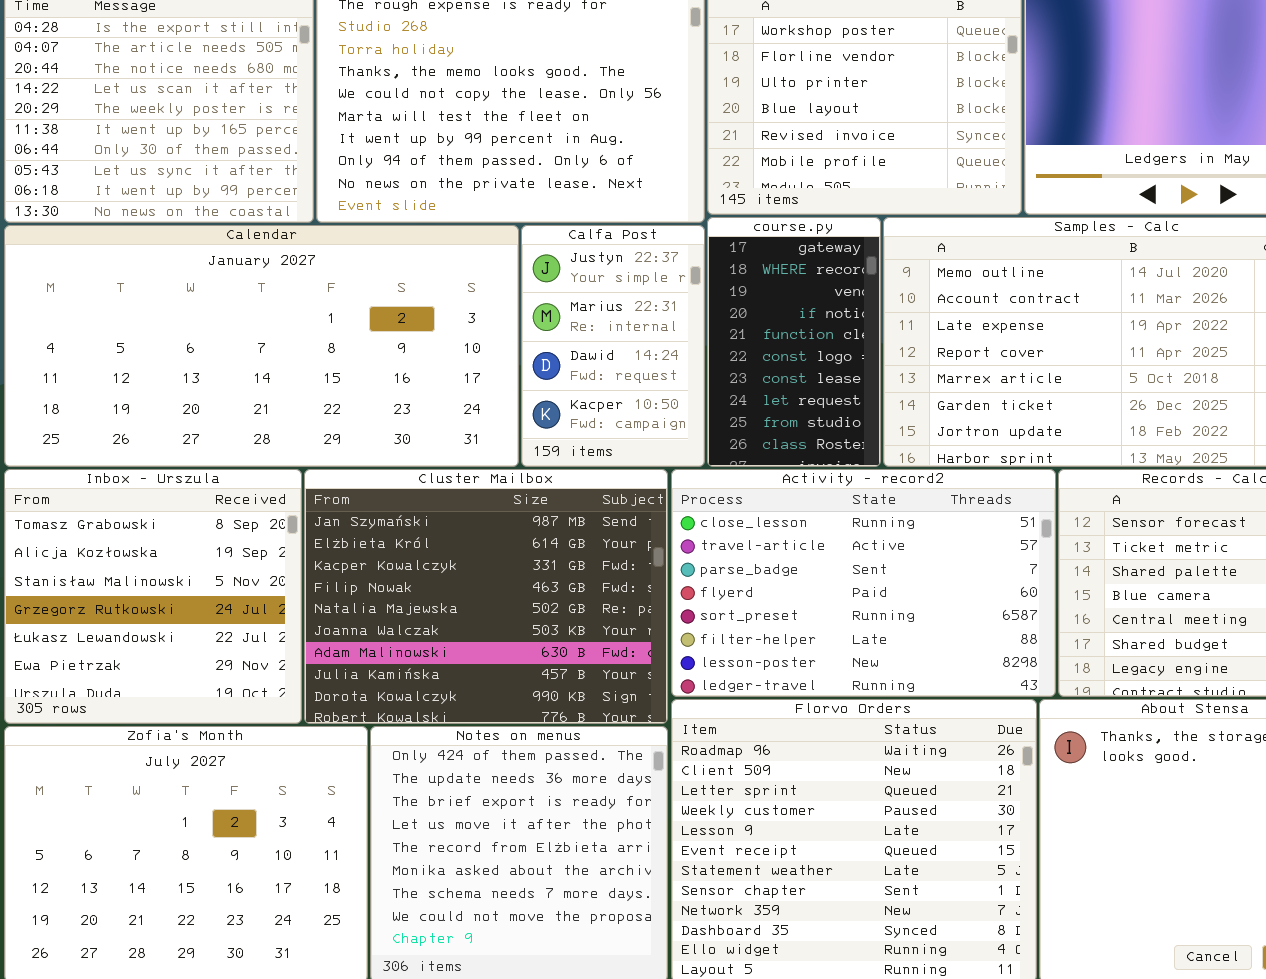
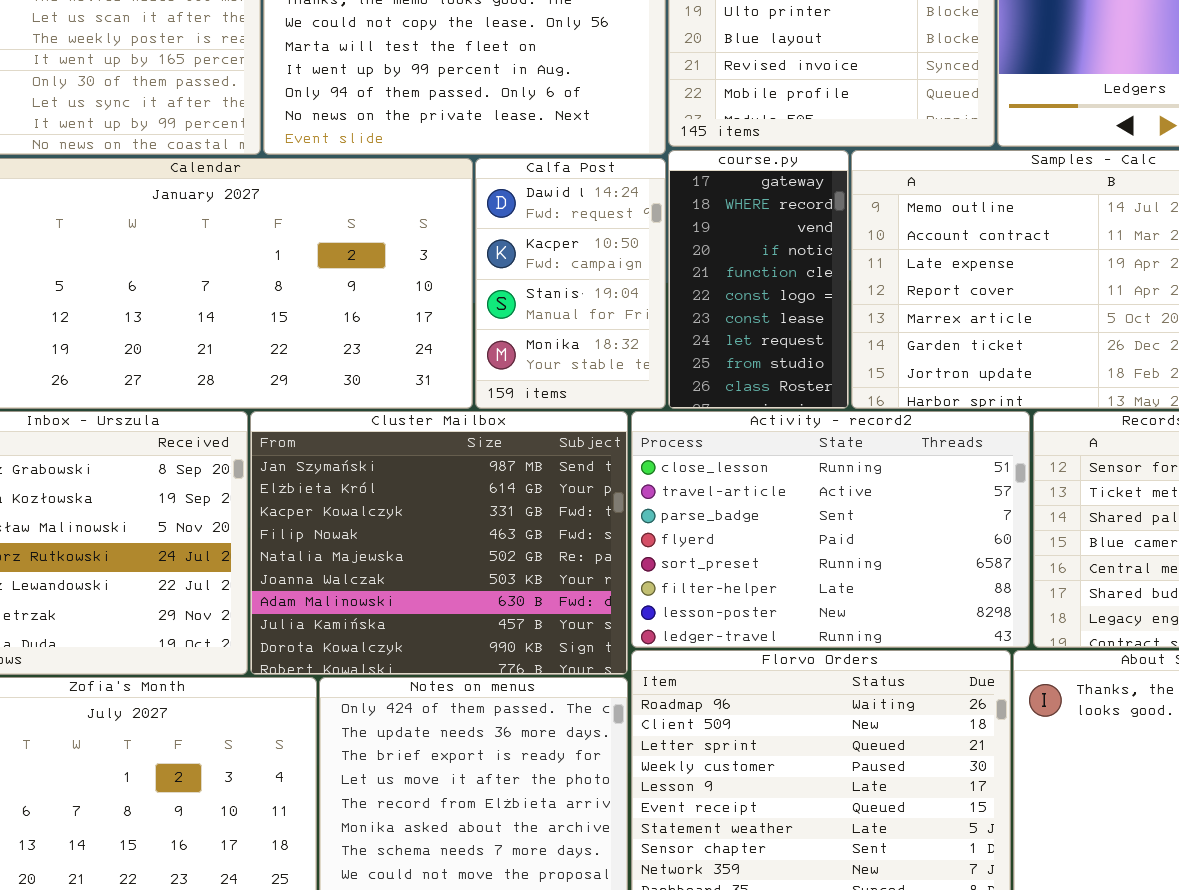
Calfa Post: [521,225,705,467] -> [475,158,666,409], scrolled down 2 rows

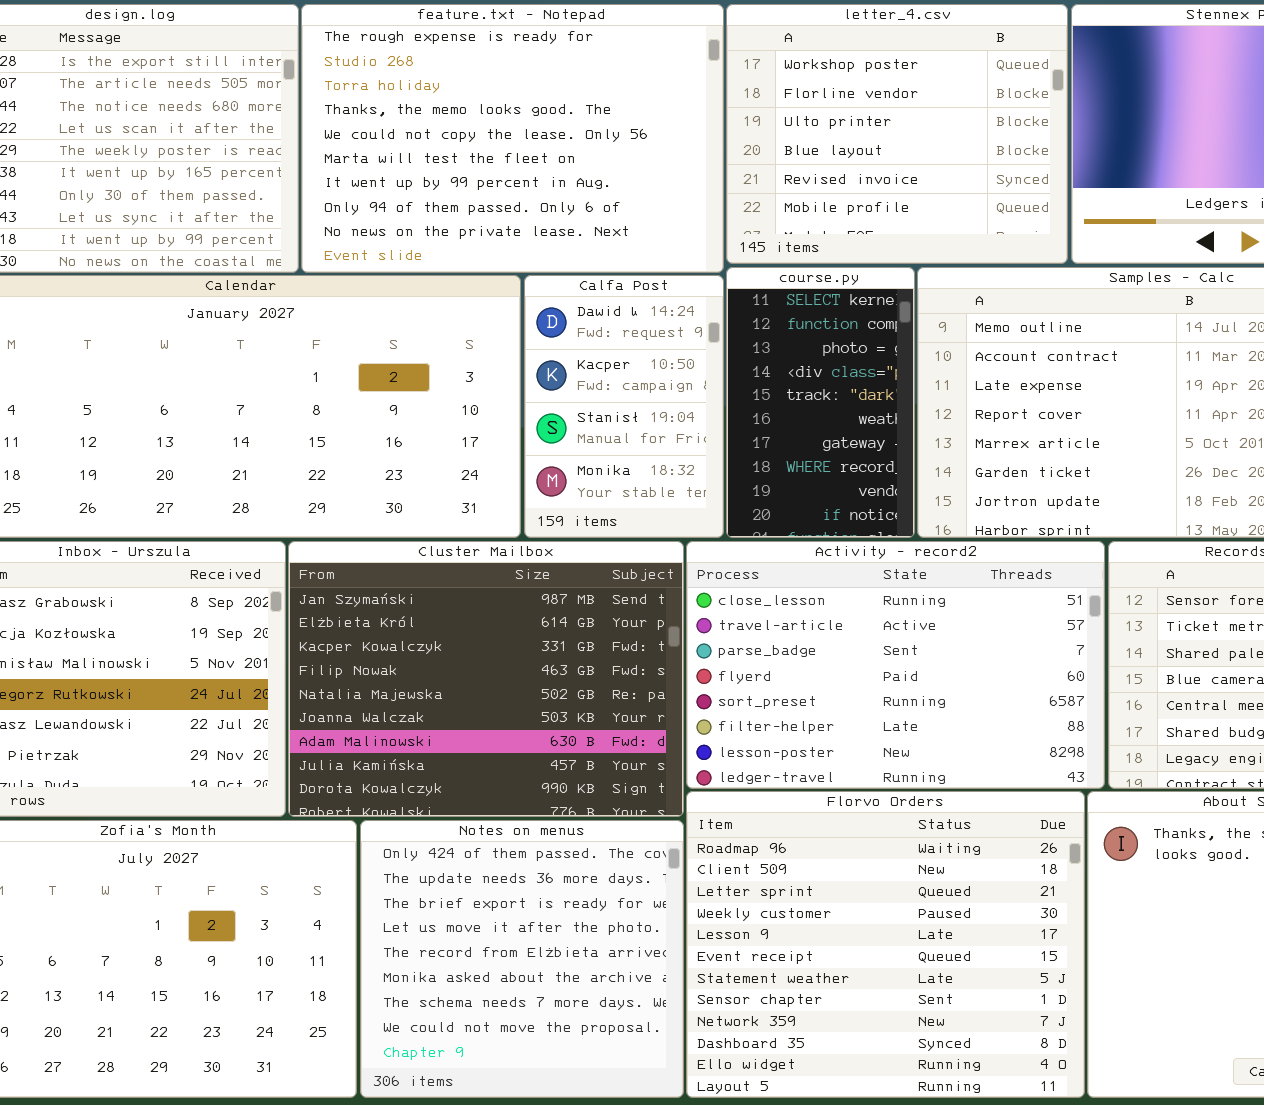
course.py: [668,150,849,409] -> [726,267,915,538], scrolled up 6 rows

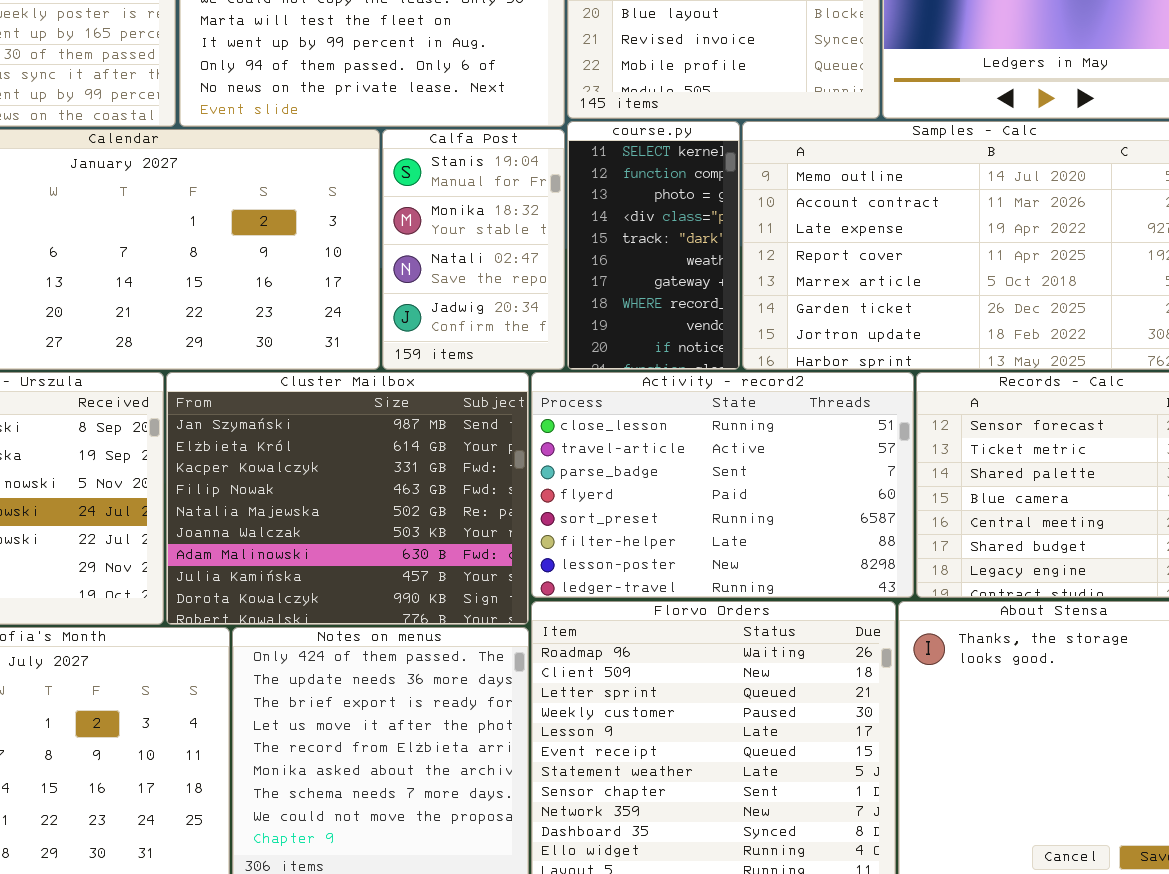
Calfa Post: [524,275,724,538] -> [382,129,565,370], scrolled down 2 rows

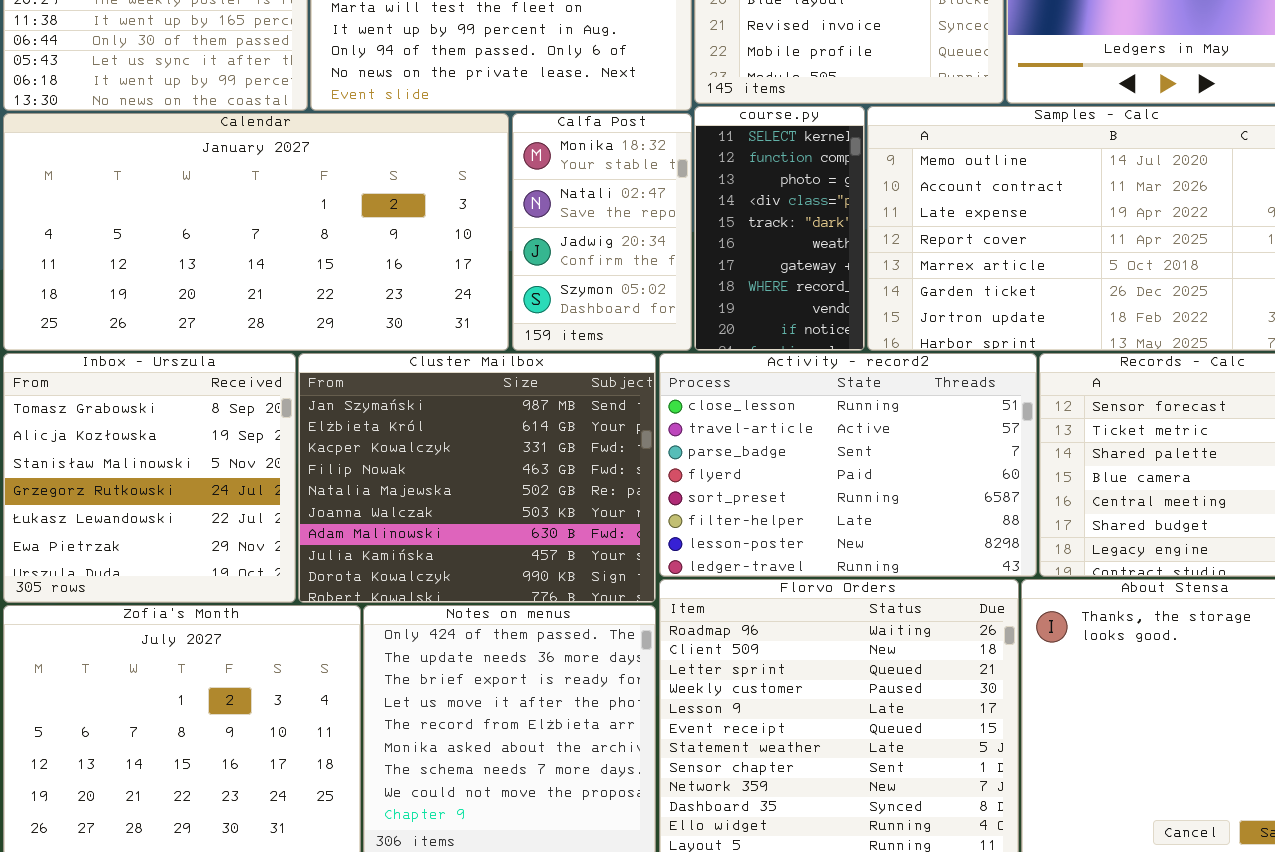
Calfa Post: [382,129,565,370] -> [512,113,692,351], scrolled down 1 row

